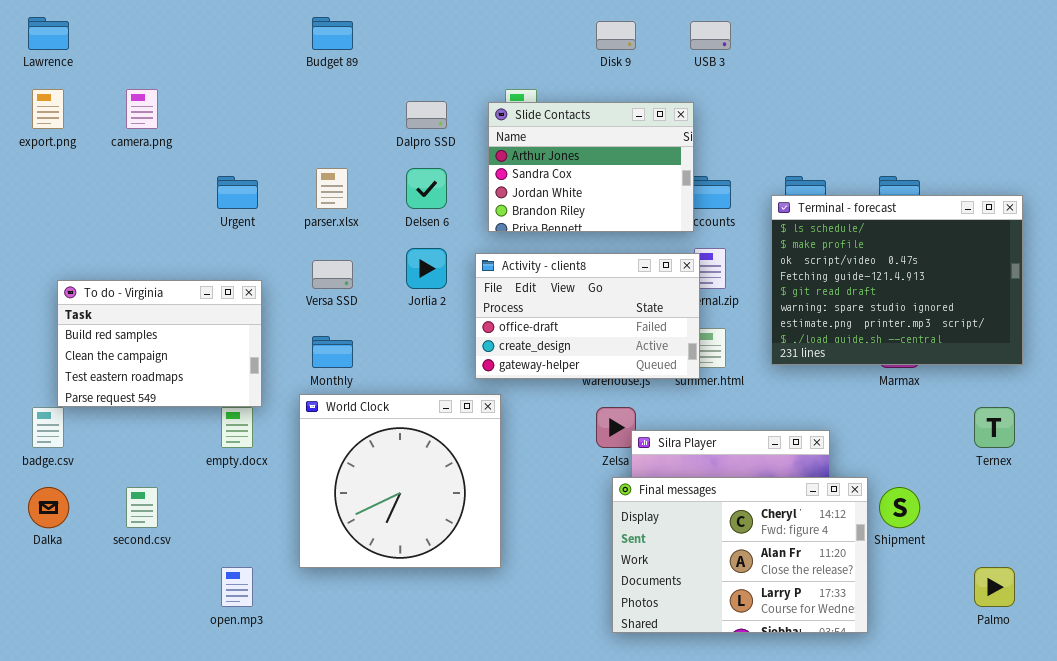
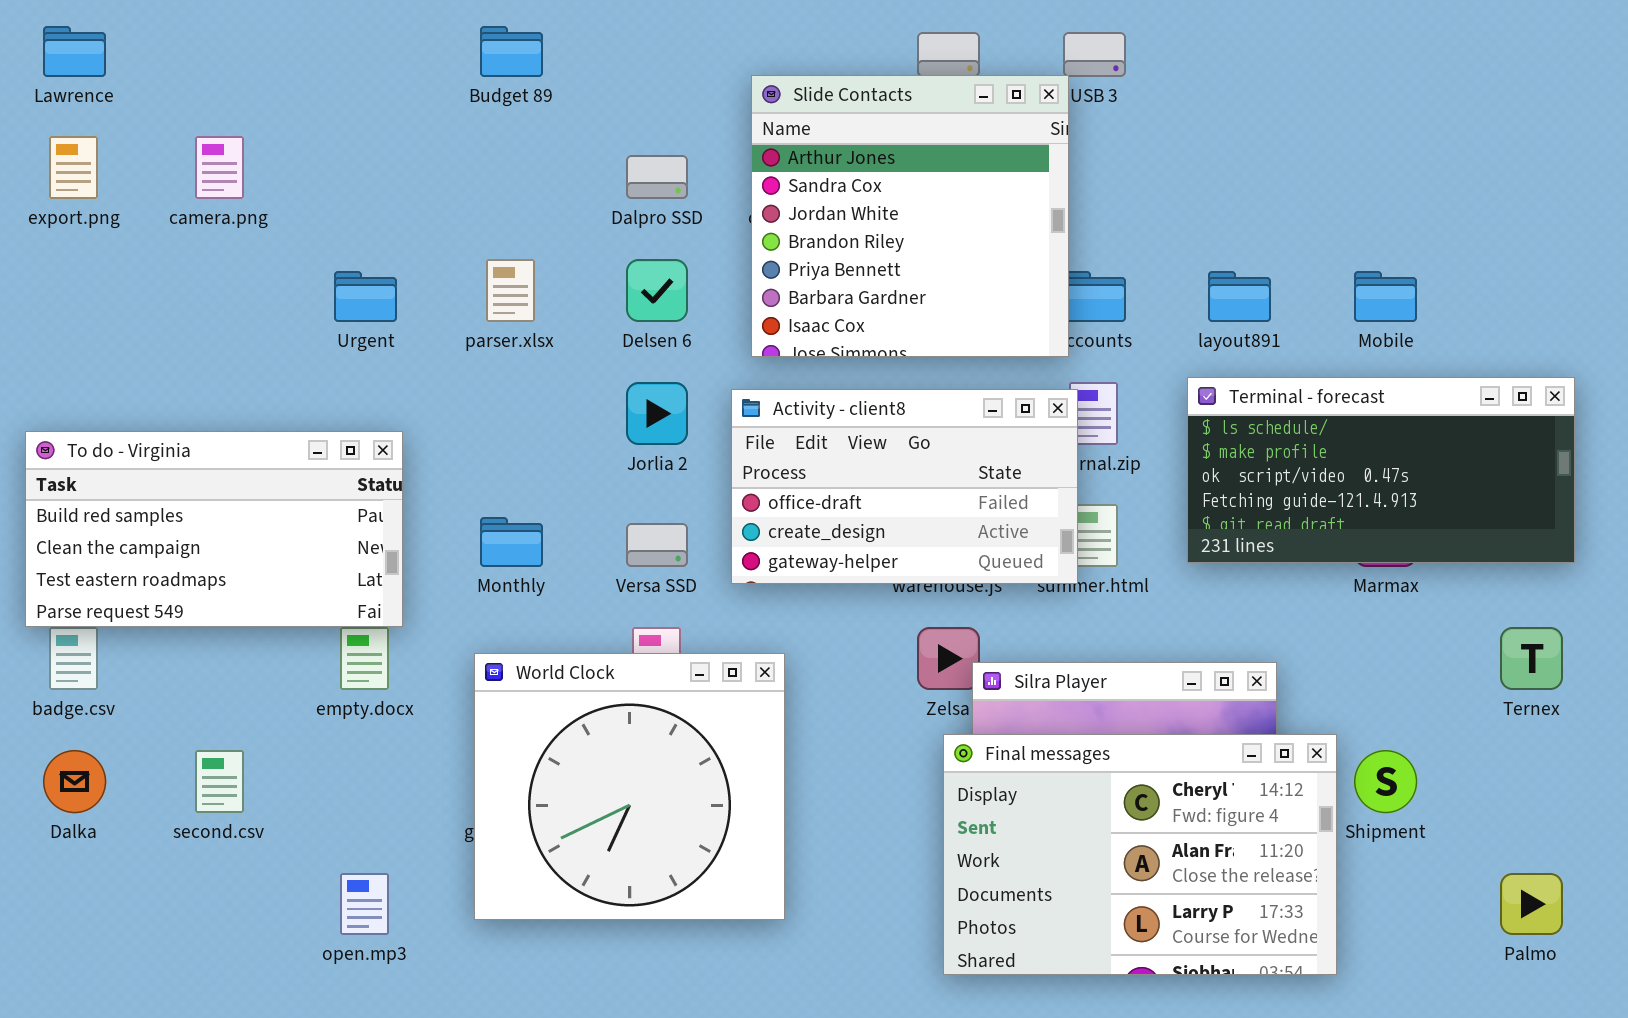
Slide Contacts: [488,102,694,232] -> [751,75,1069,357], resized
Terminal - forecast: [771,195,1023,365] -> [1187,377,1575,563], resized
Versa SSD: [312,260,353,289] -> [626,523,688,567], moved
To do - Virginia: [57,280,262,407] -> [25,431,403,627], resized
World Clock: [299,394,501,568] -> [474,653,785,920], moved

